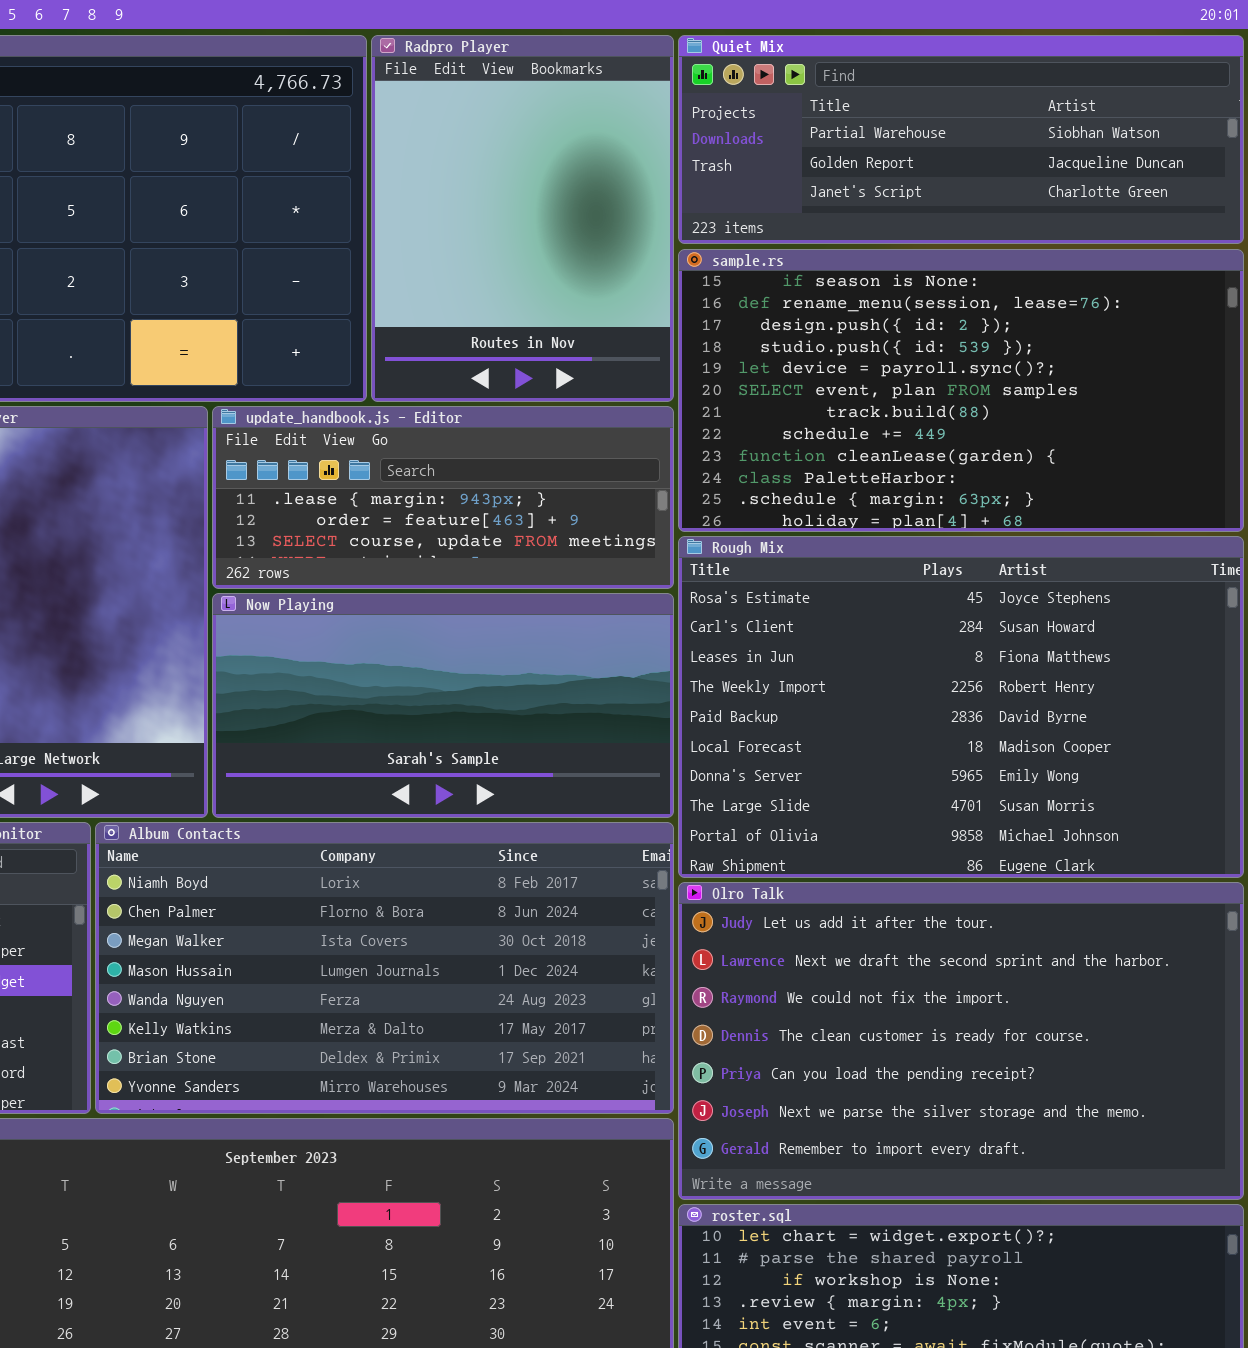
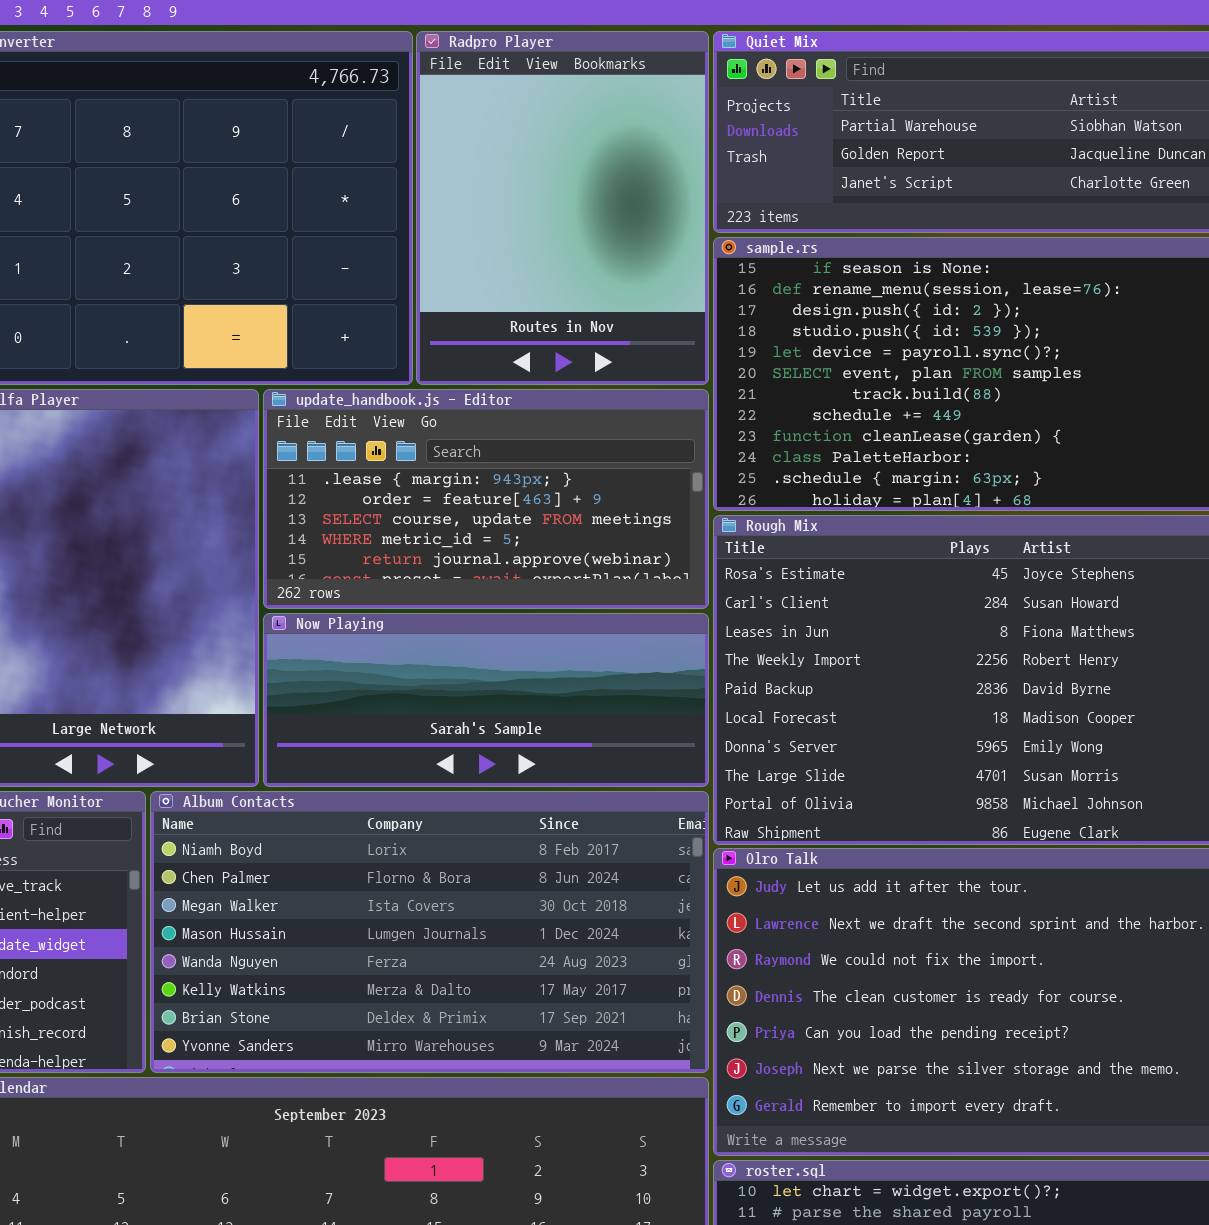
update_handbook.js - Editor: [212,406,674,589] -> [263,389,709,609], resized
Now Playing: [212,593,674,818] -> [263,613,709,787], resized

